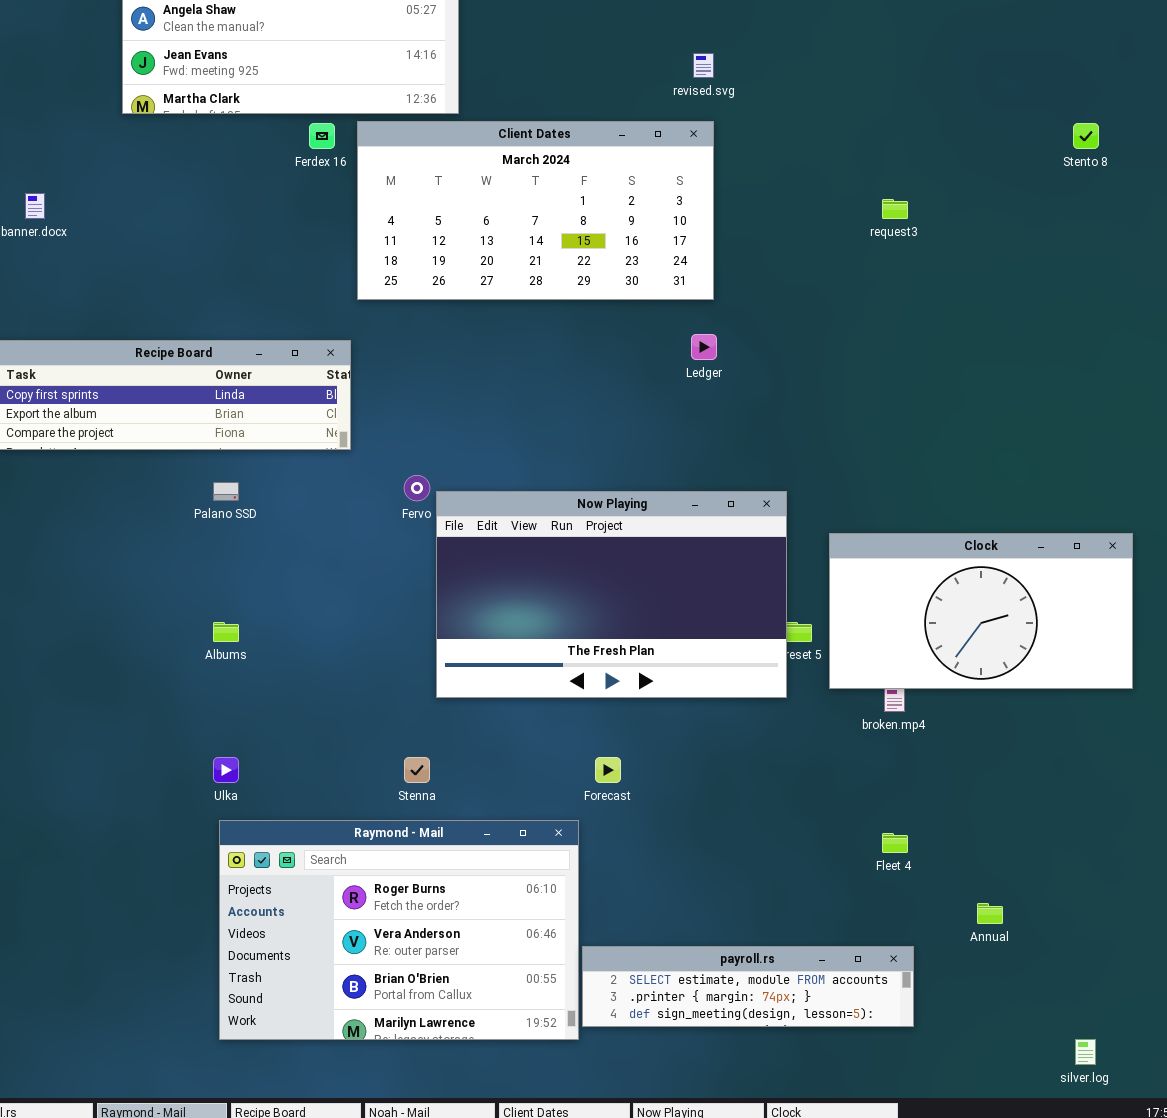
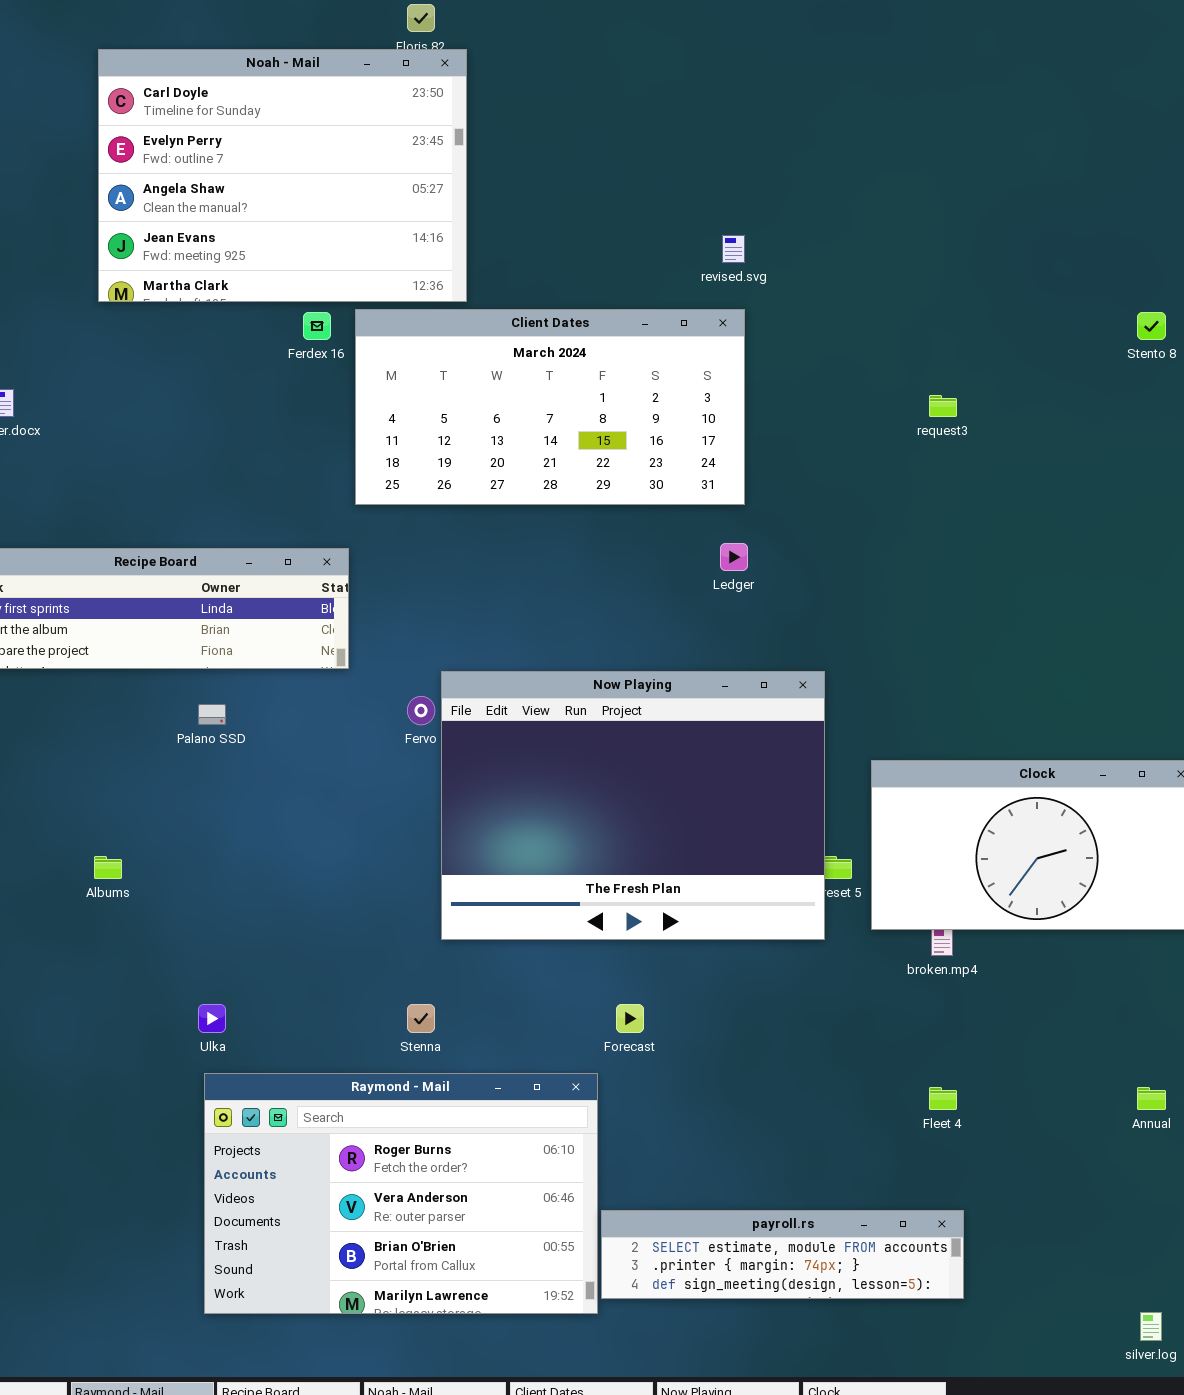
Now Playing: [436,491,787,698] -> [441,671,825,940], resized
Albums: [213,622,239,642] -> [94,856,122,879], moved
Annual: [977,903,1003,924] -> [1137,1087,1166,1110], moved

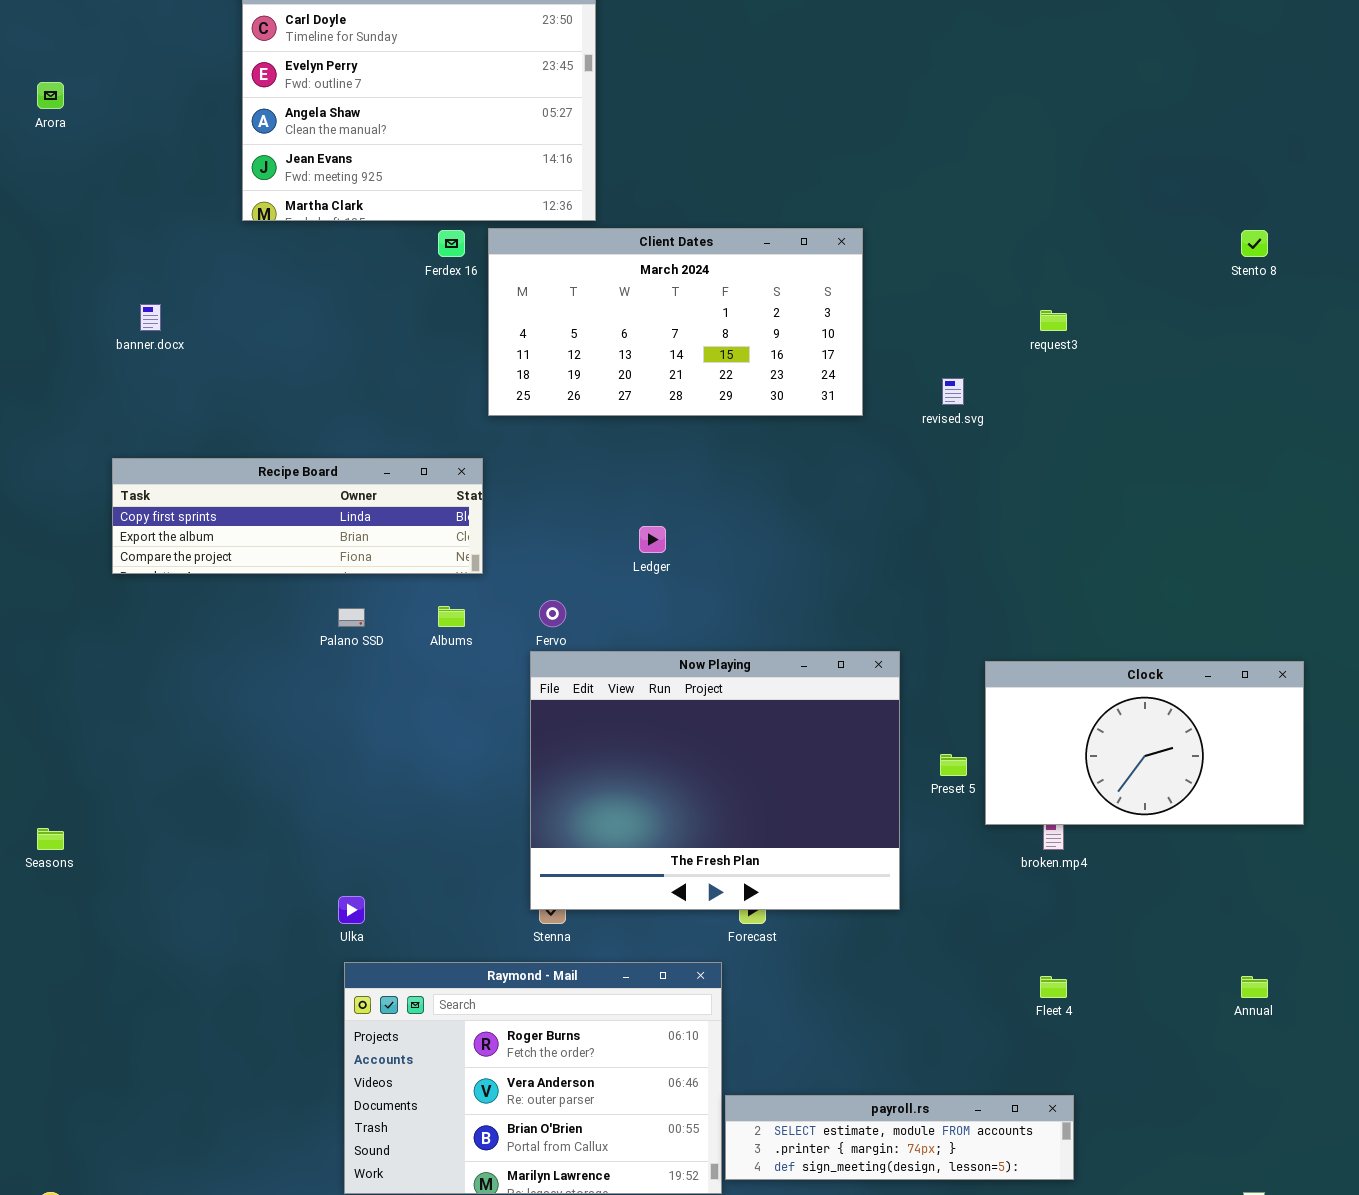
revised.svg: [722,235,745,263] -> [942,378,964,405], moved
Ledger: [720,543,748,571] -> [639,526,666,553], moved
Now Playing: [441,671,825,940] -> [530,651,900,910], moved
Albums: [94,856,122,879] -> [438,606,465,627], moved

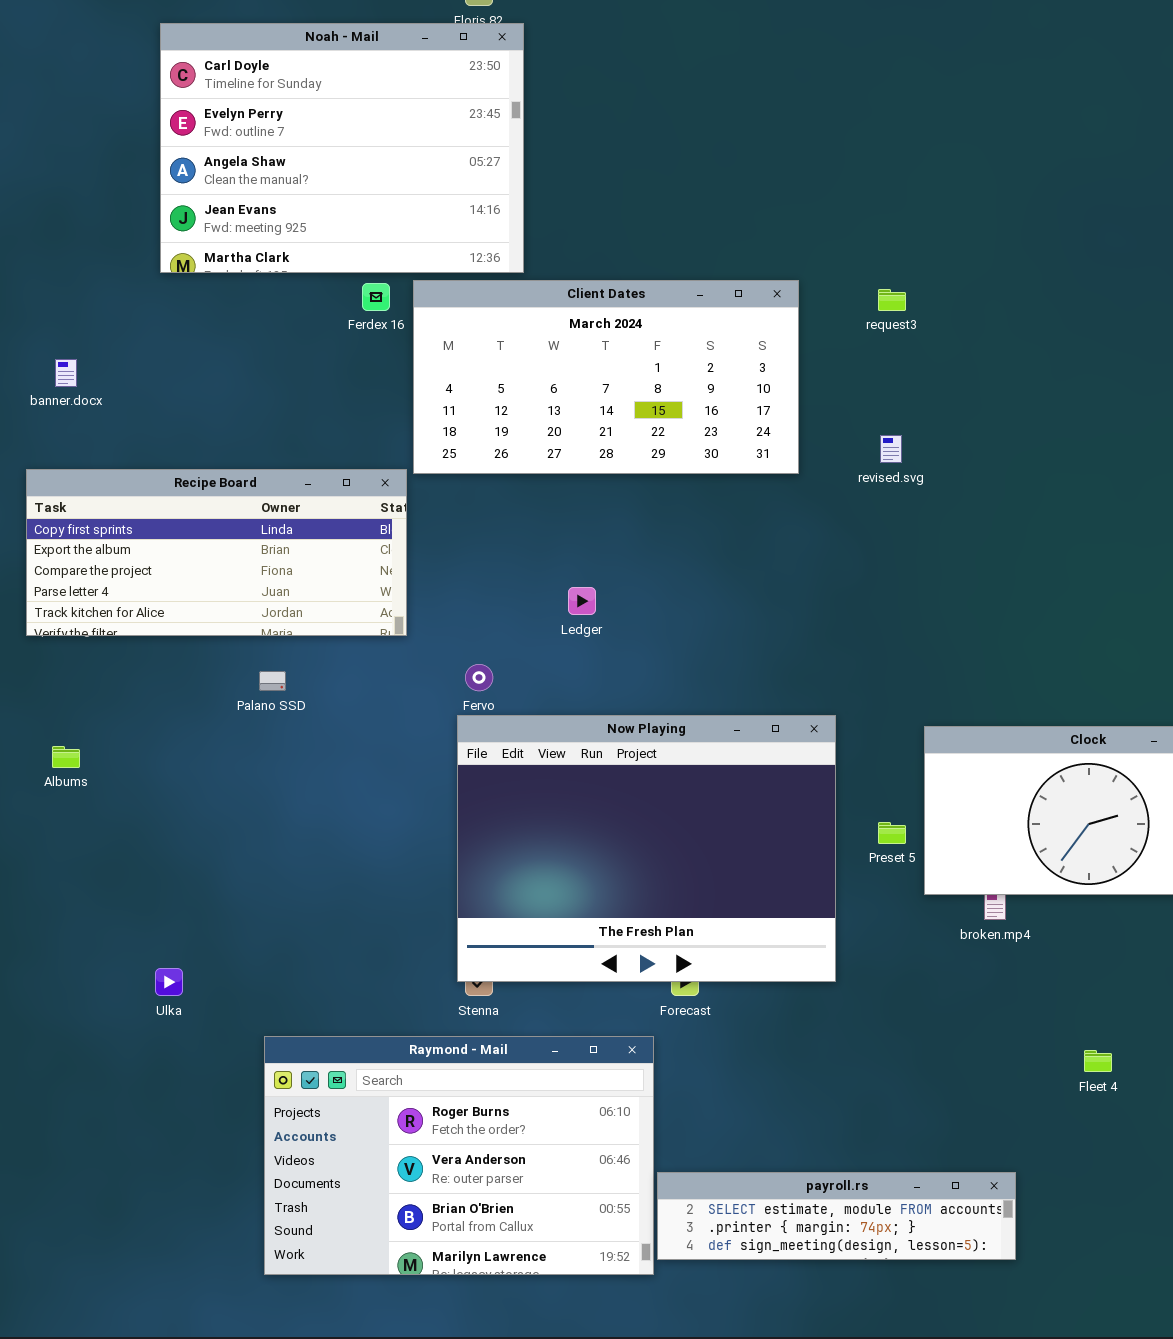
request3: [1040,310,1067,331] -> [878,289,906,311], moved
Recipe Board: [112,458,483,574] -> [26,469,407,636], resized
Albums: [438,606,465,627] -> [52,746,80,768], moved
Ulka: [338,896,365,924] -> [155,968,183,996], moved
Fleet 4: [1040,976,1067,998] -> [1084,1050,1112,1072], moved

